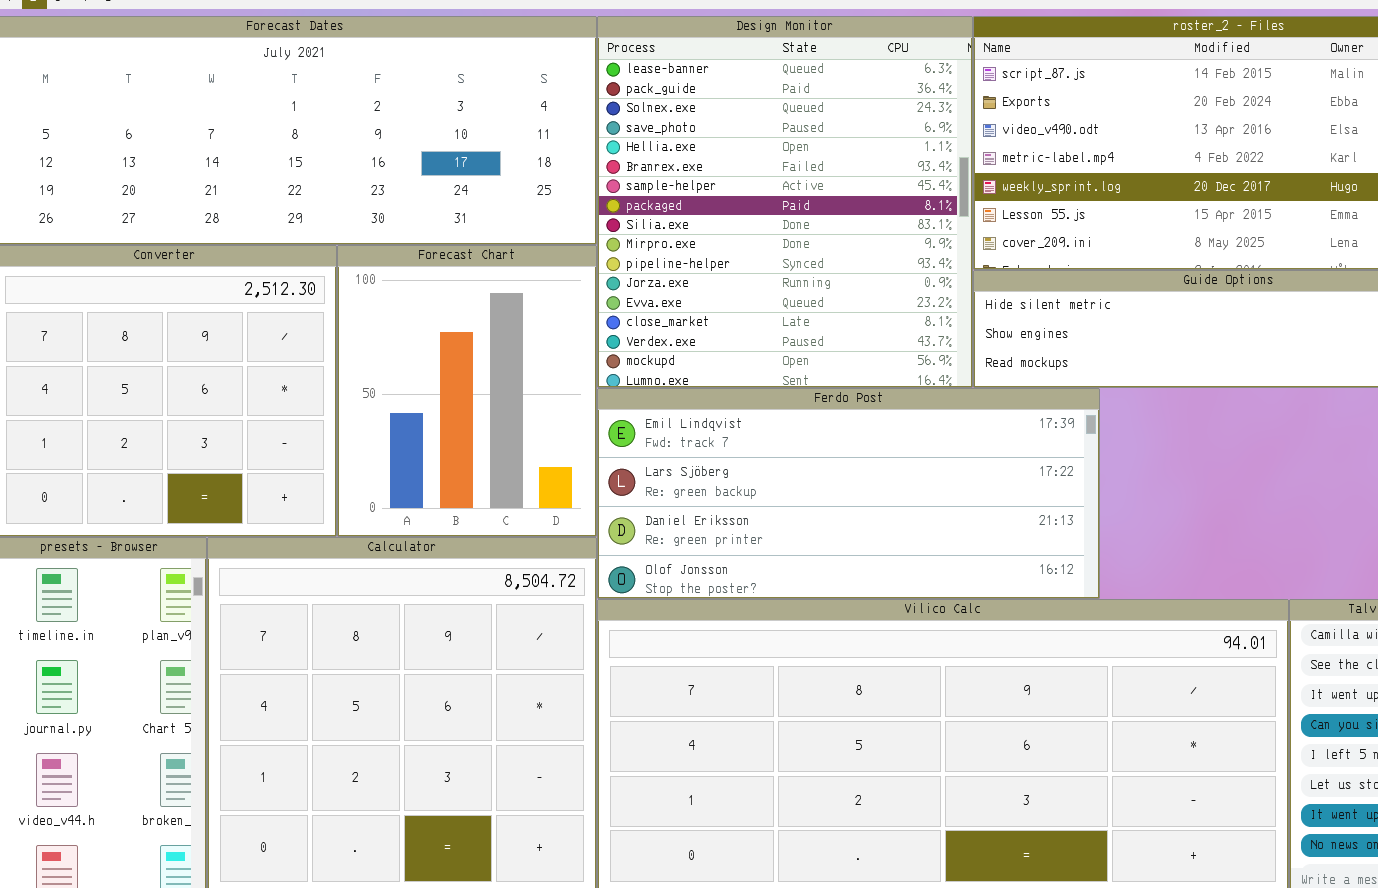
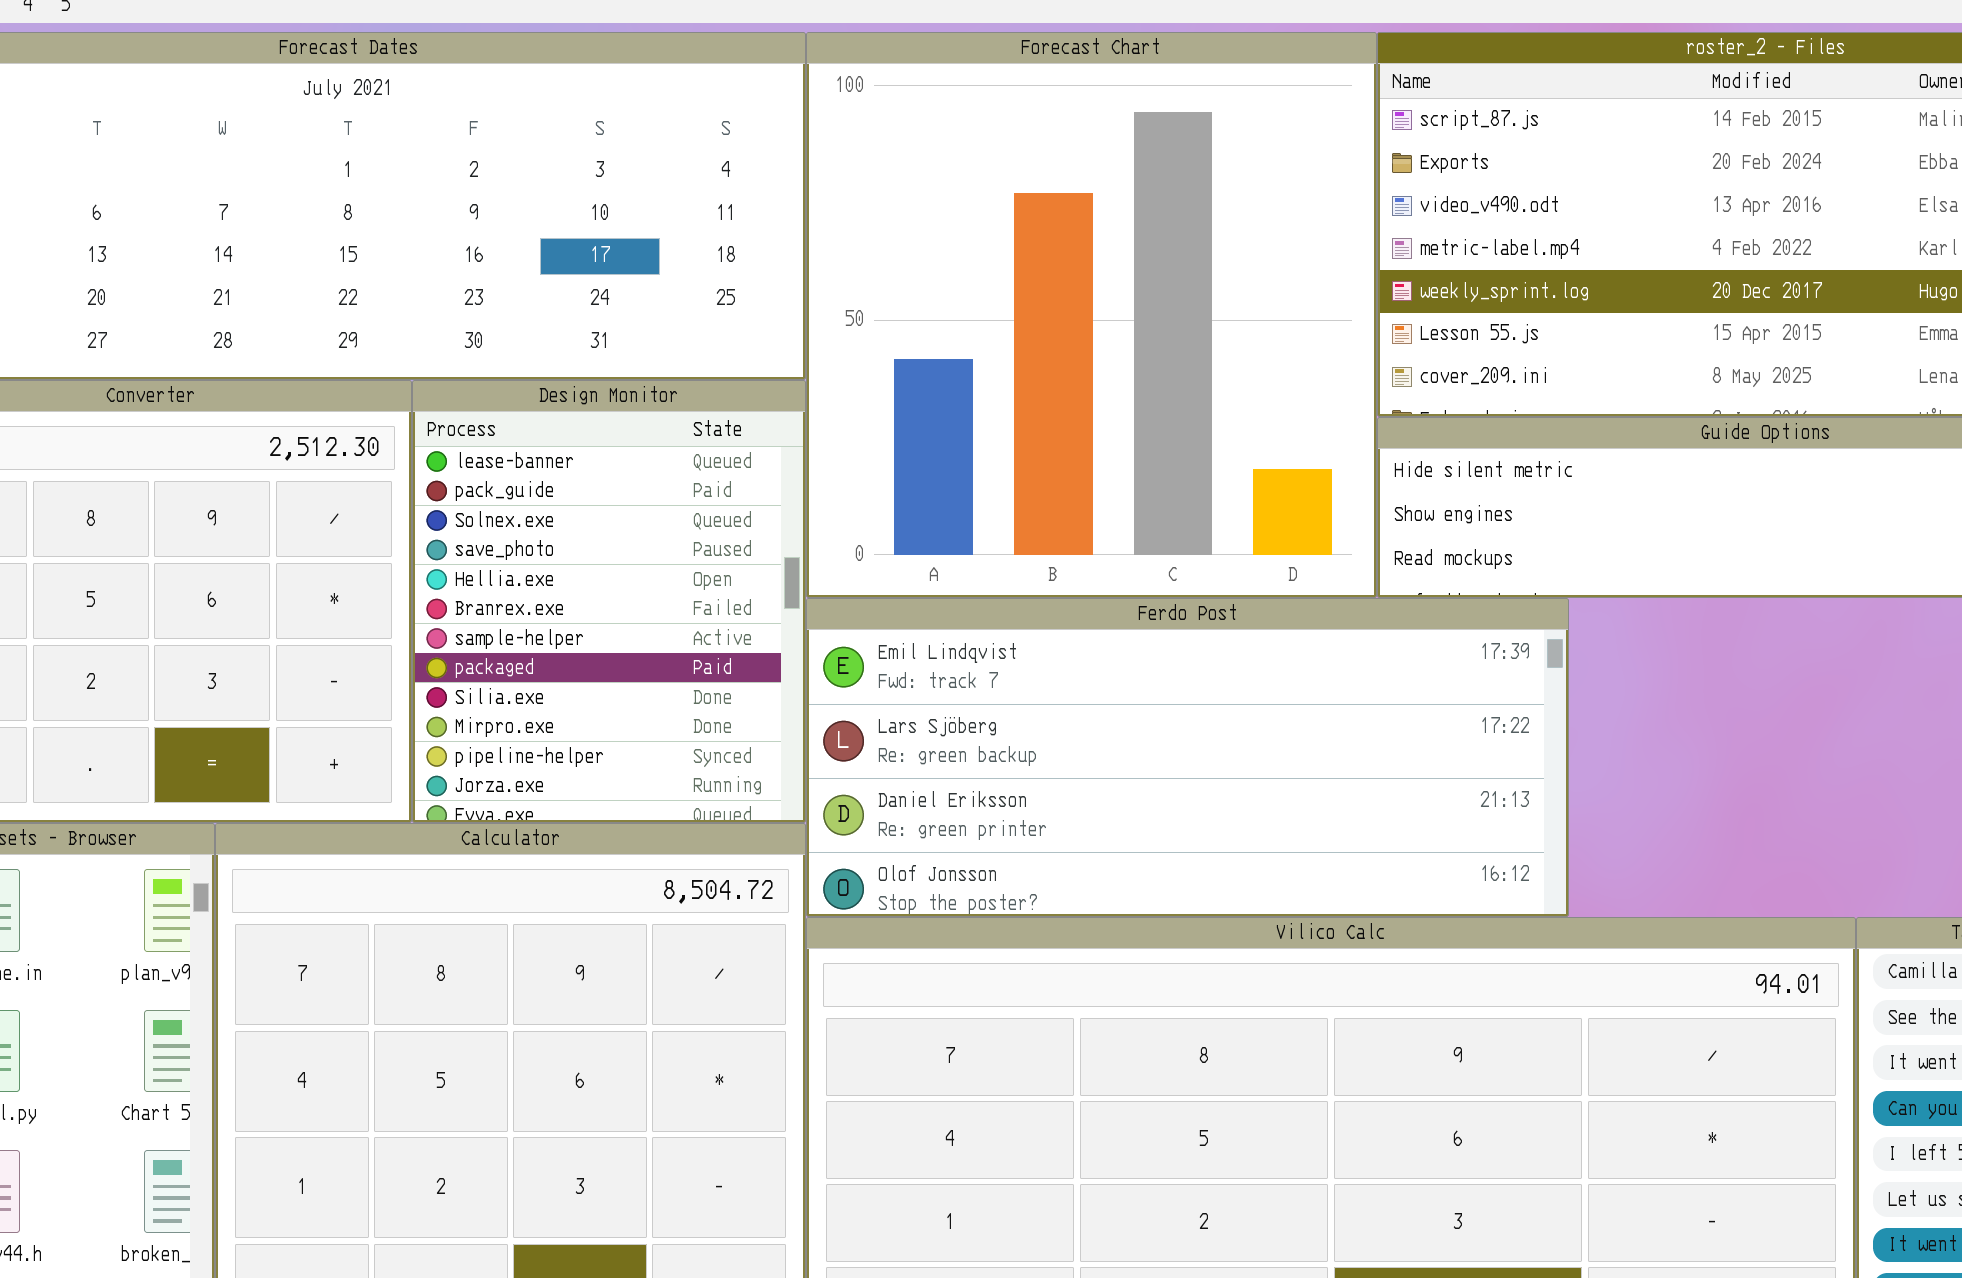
Design Monitor: [597,16,973,388] -> [412,380,806,823], moved, resized
Forecast Chart: [337,245,597,537] -> [806,32,1377,598], moved, resized

